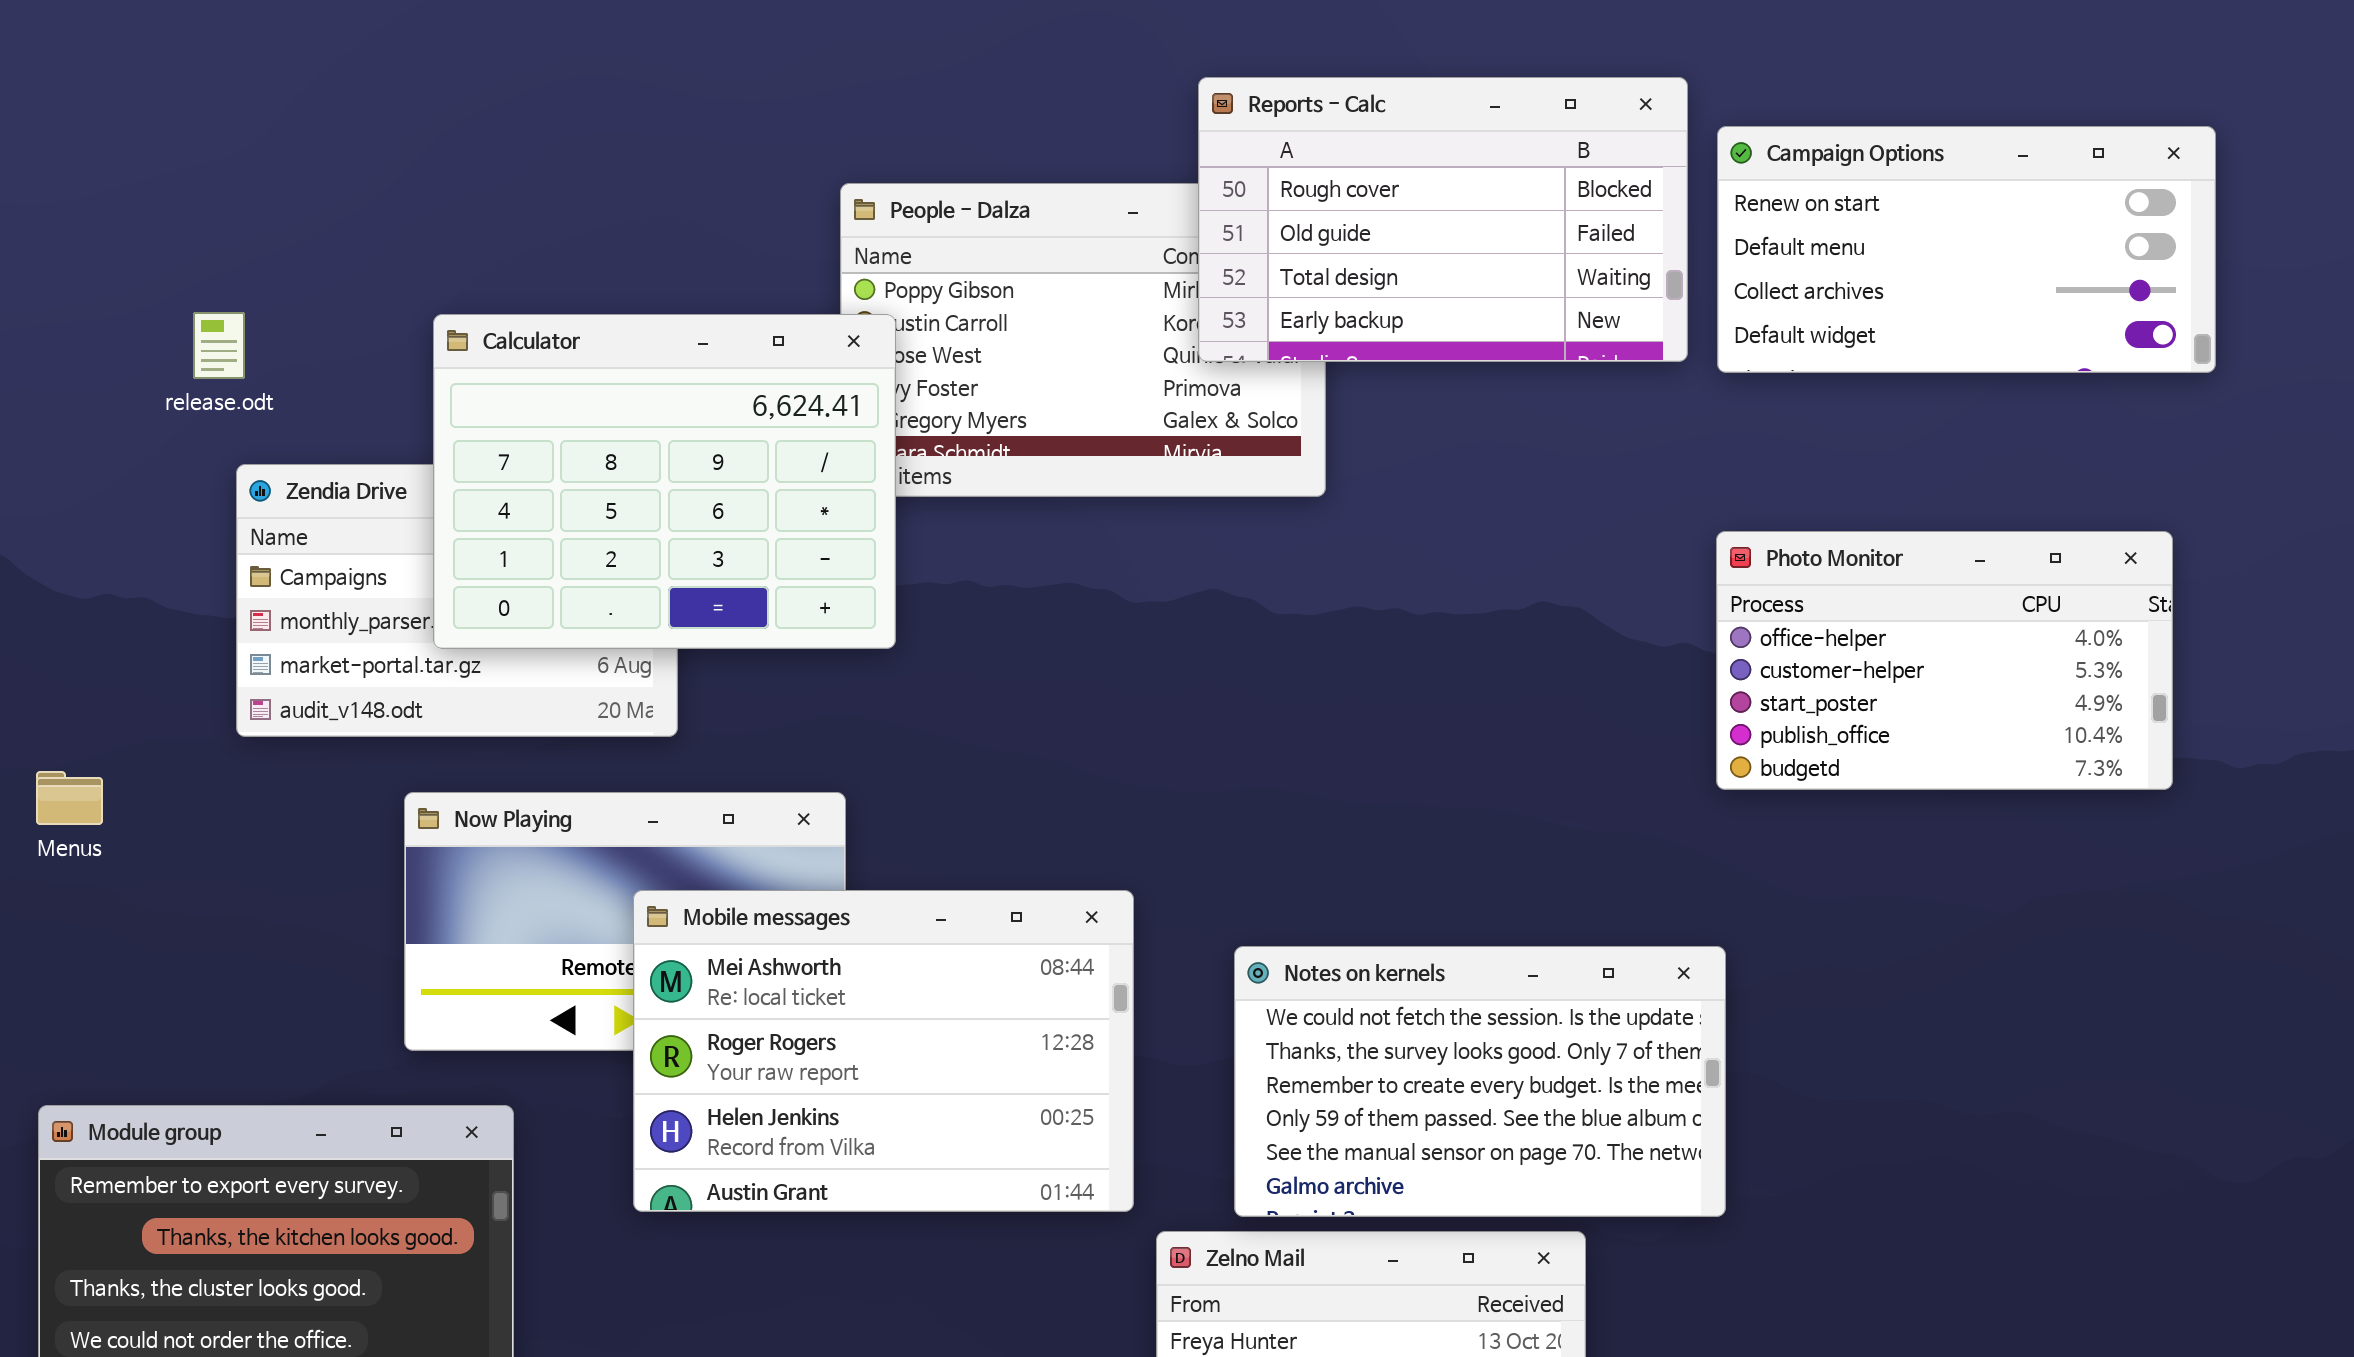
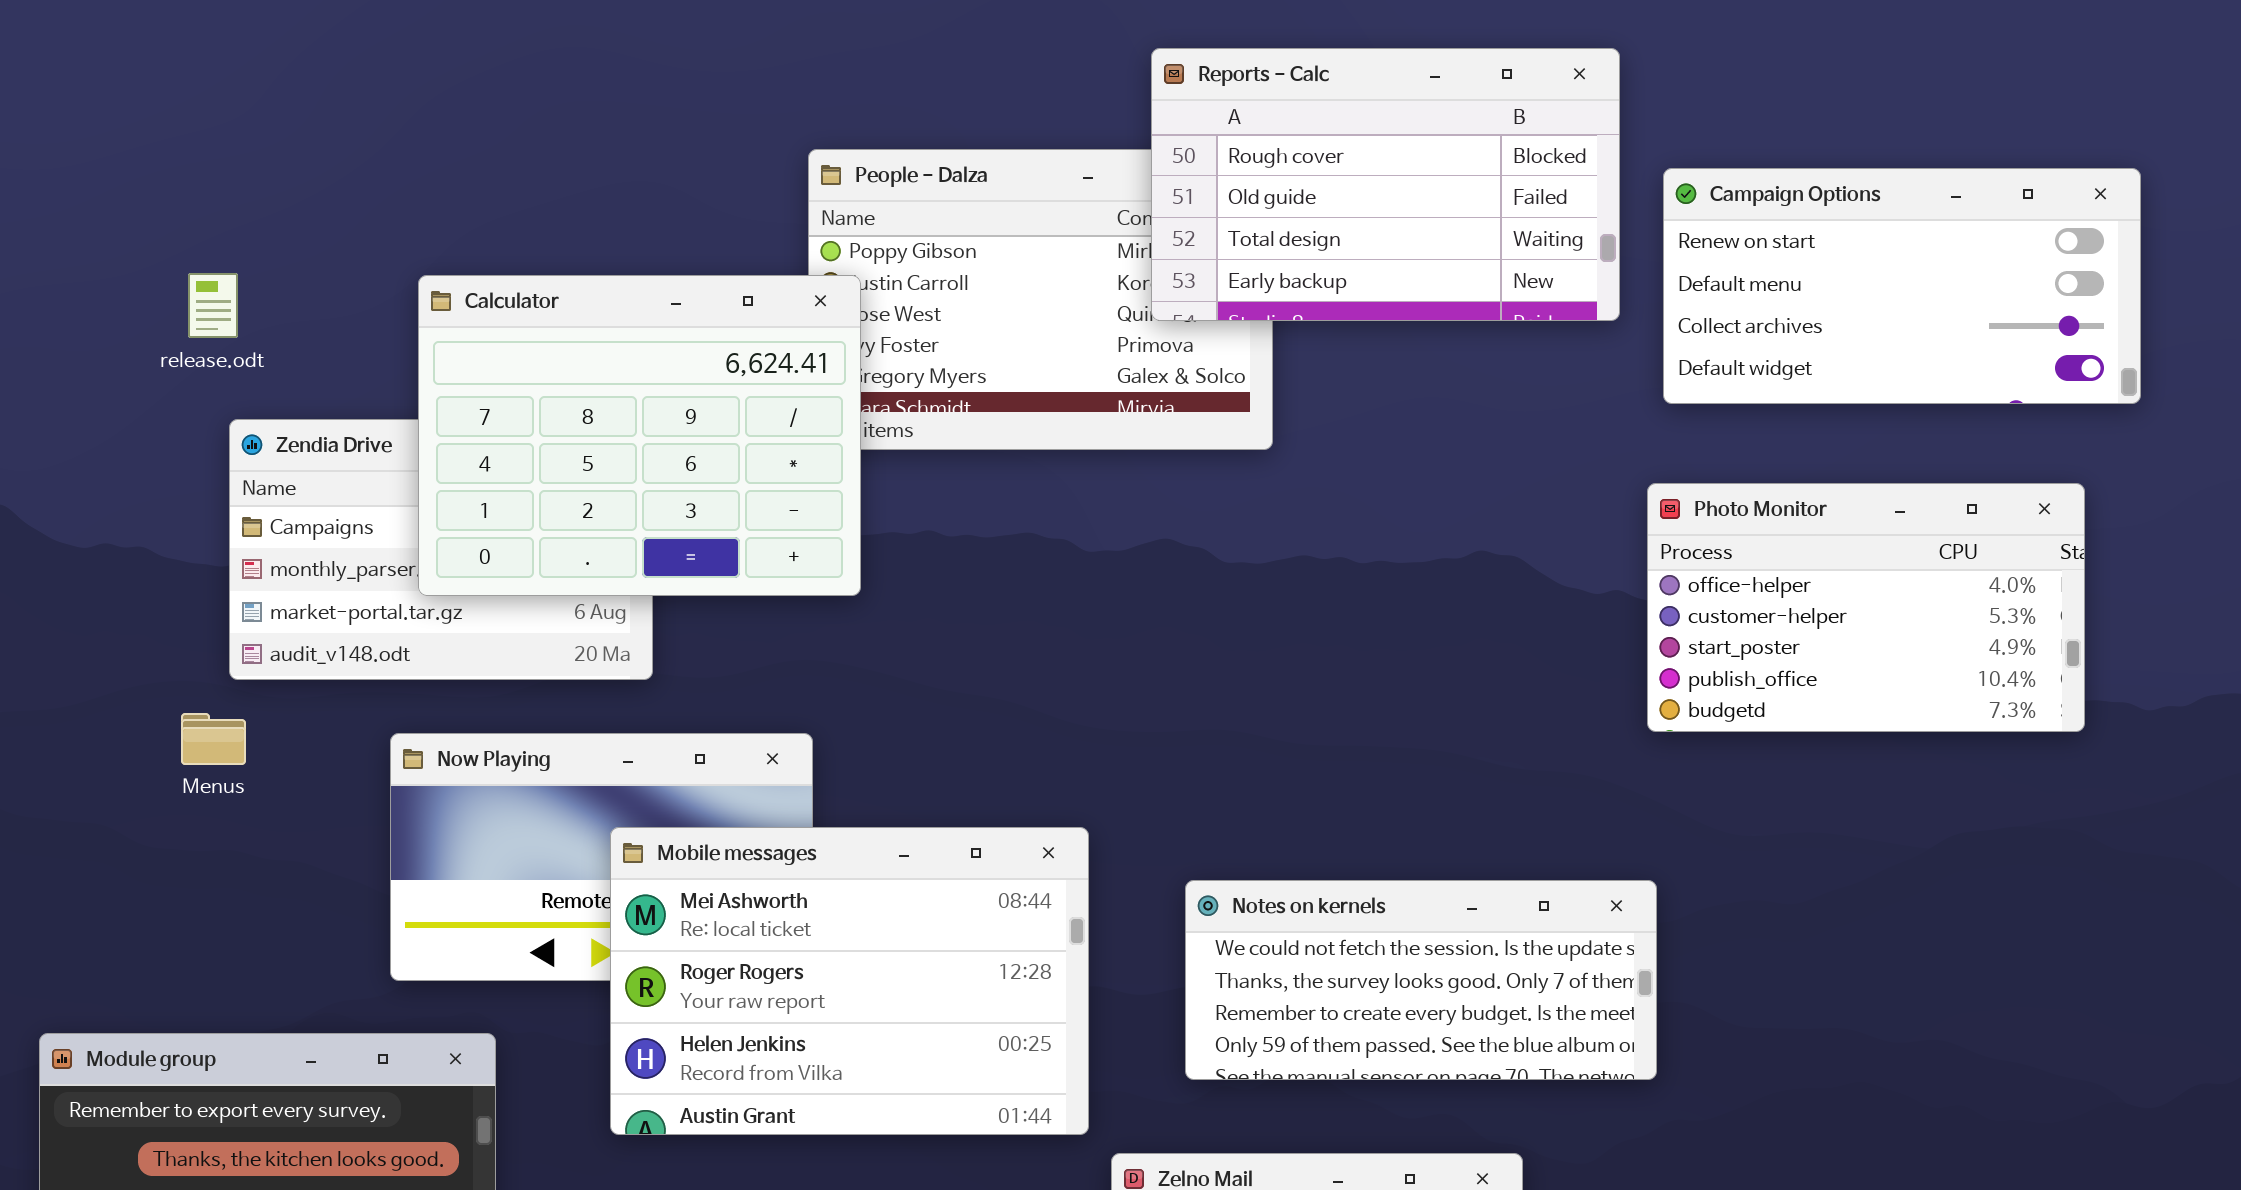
Campaign Options: [1717,126,2216,373] -> [1663,168,2141,404], moved
Menus: [36,771,103,825] -> [181,713,246,765], moved
Notes on kernels: [1234,946,1726,1217] -> [1185,880,1657,1080], resized

